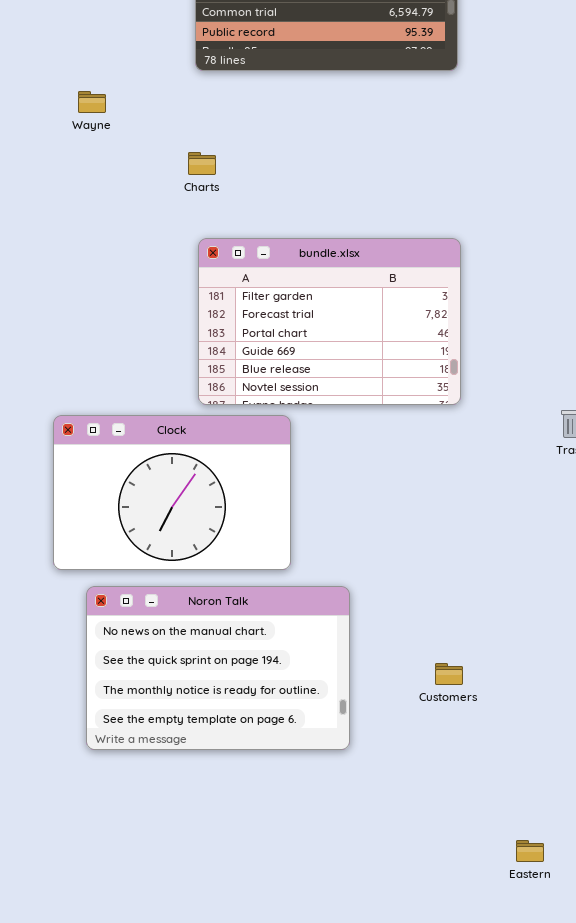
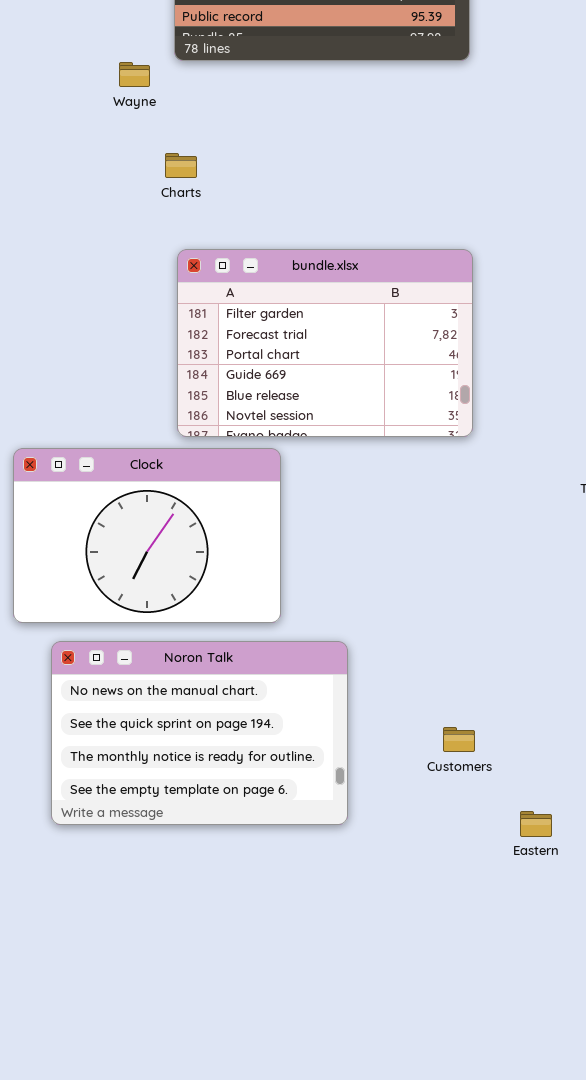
Wayne: [78,91,106,113] -> [119,62,150,87], moved
Eastern: [516,840,544,862] -> [520,811,552,837], moved

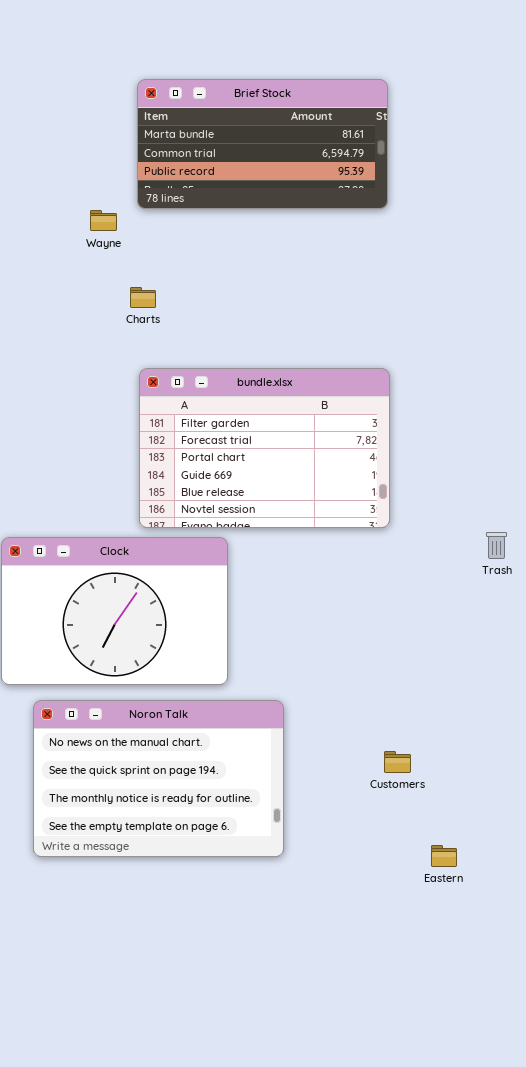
Customers: [443,727,475,752] -> [384,751,411,773], moved

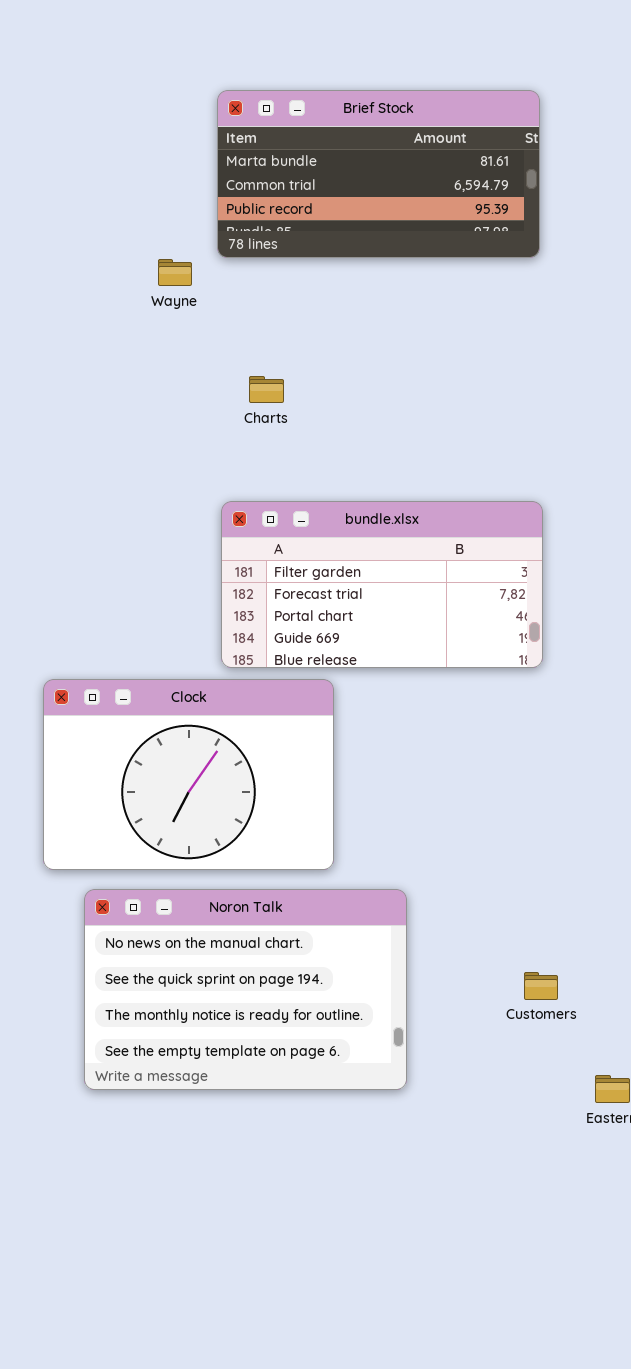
Charts: [130,287,156,308] -> [249,376,284,403], moved
bundle.xlsx: [139,368,390,528] -> [221,501,543,668], resized
Customers: [384,751,411,773] -> [524,972,558,1000], moved

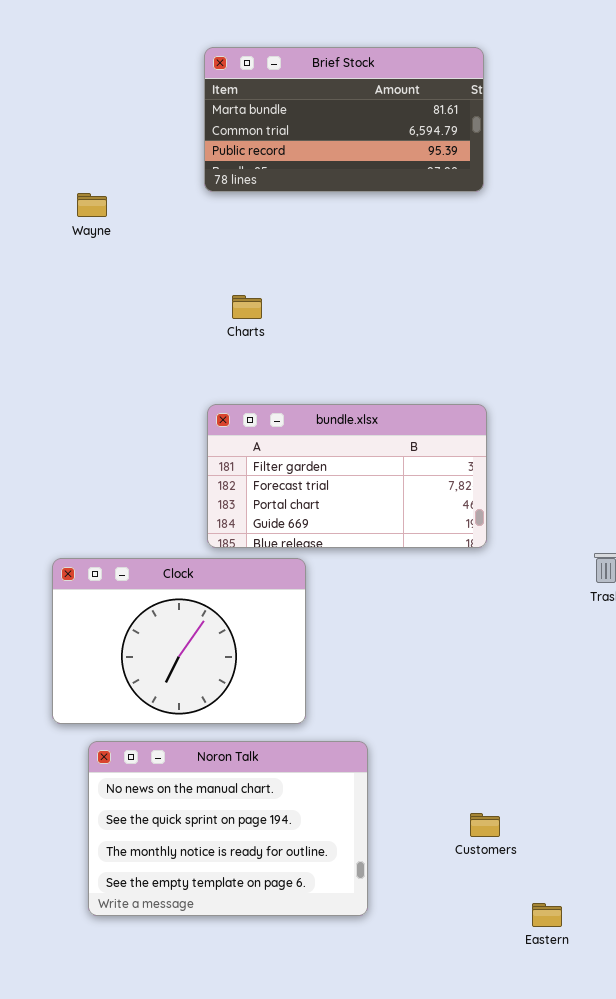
Wayne: [158,259,192,286] -> [77,193,107,217], moved

